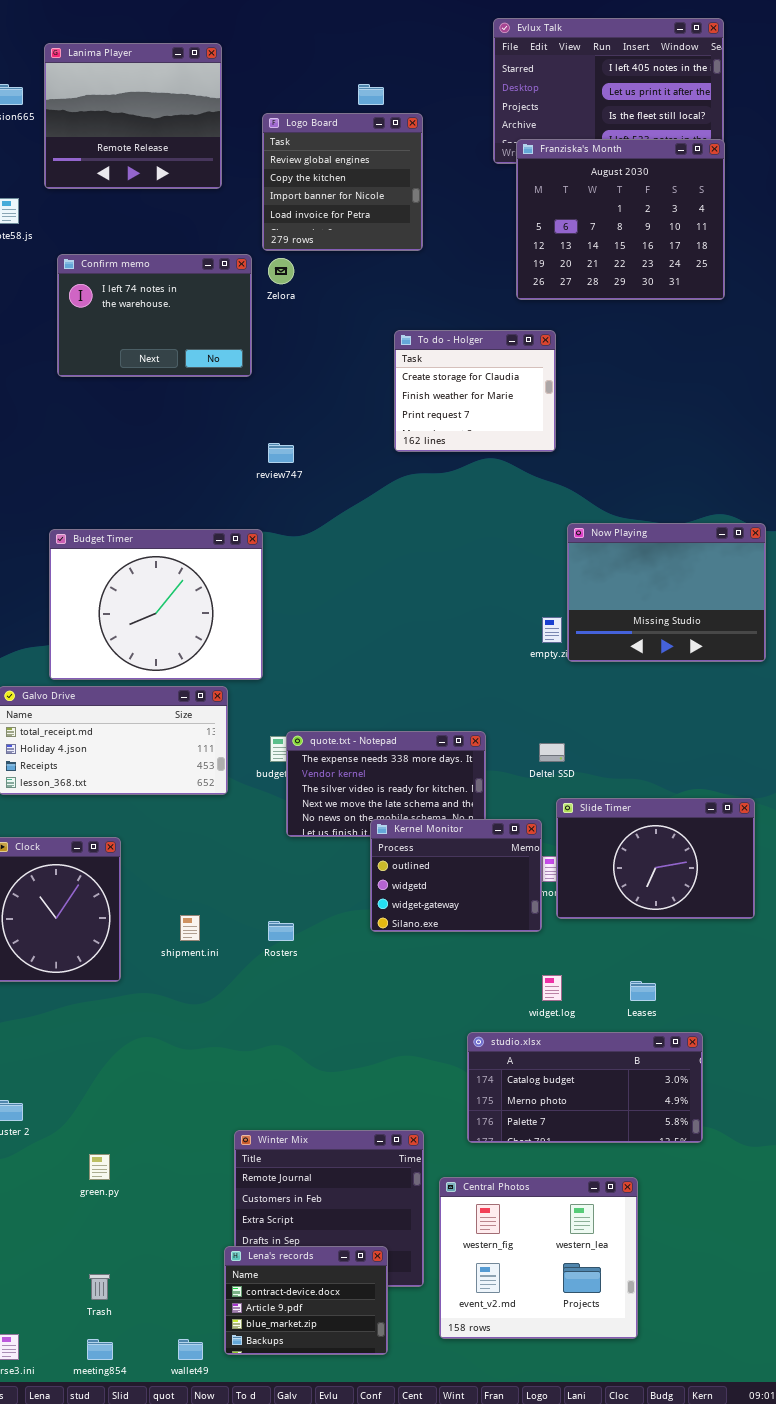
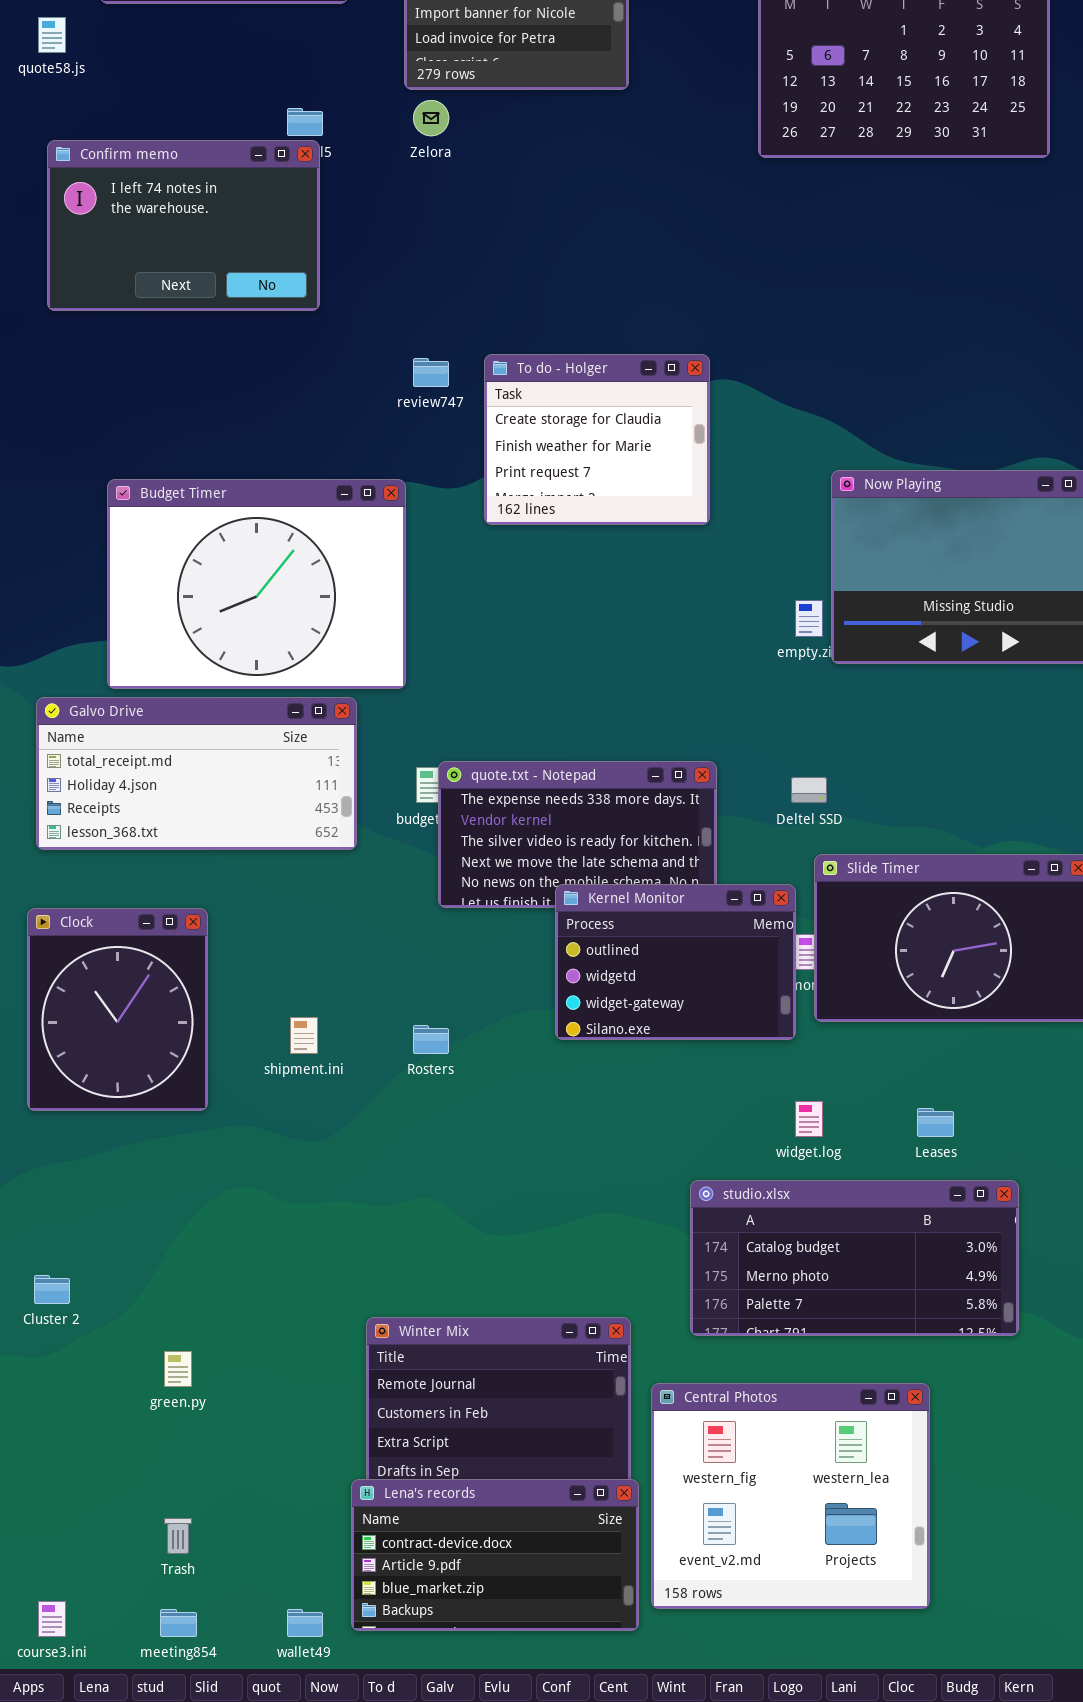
Confirm memo: [57,254,252,377] -> [47,140,320,311], moved
To do - Holger: [394,330,556,452] -> [484,354,710,525], moved
Lena's records: [224,1246,388,1355] -> [351,1479,639,1631], resized

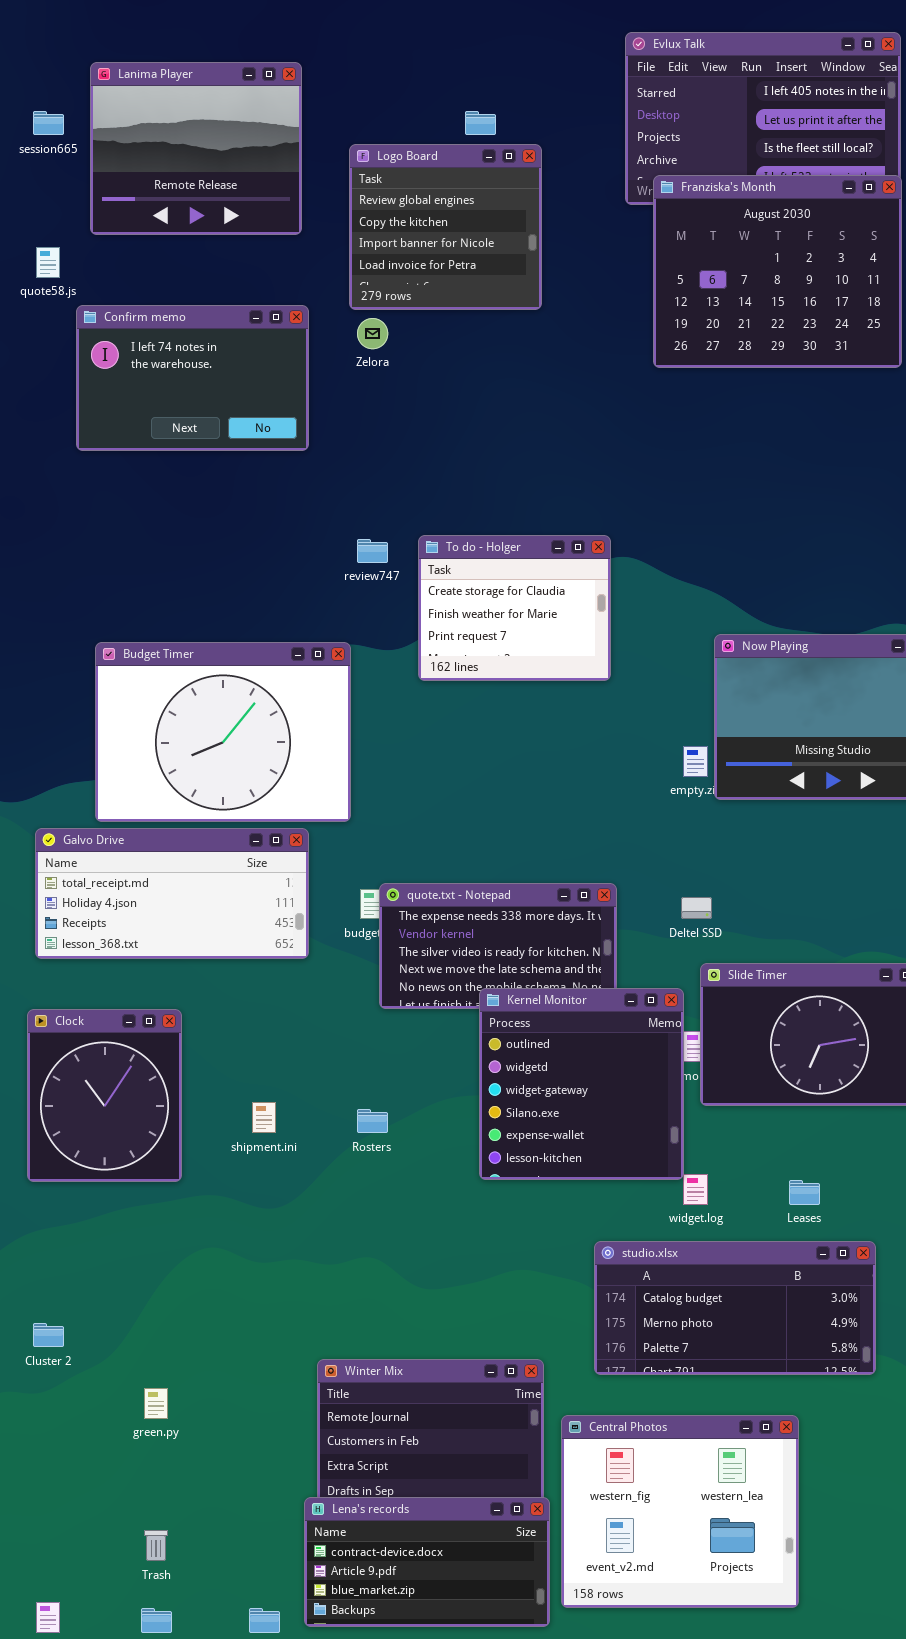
Confirm memo: [47,140,320,311] -> [76,305,309,451], moved
Kernel Monitor: [555,884,796,1040] -> [479,988,684,1180], resized

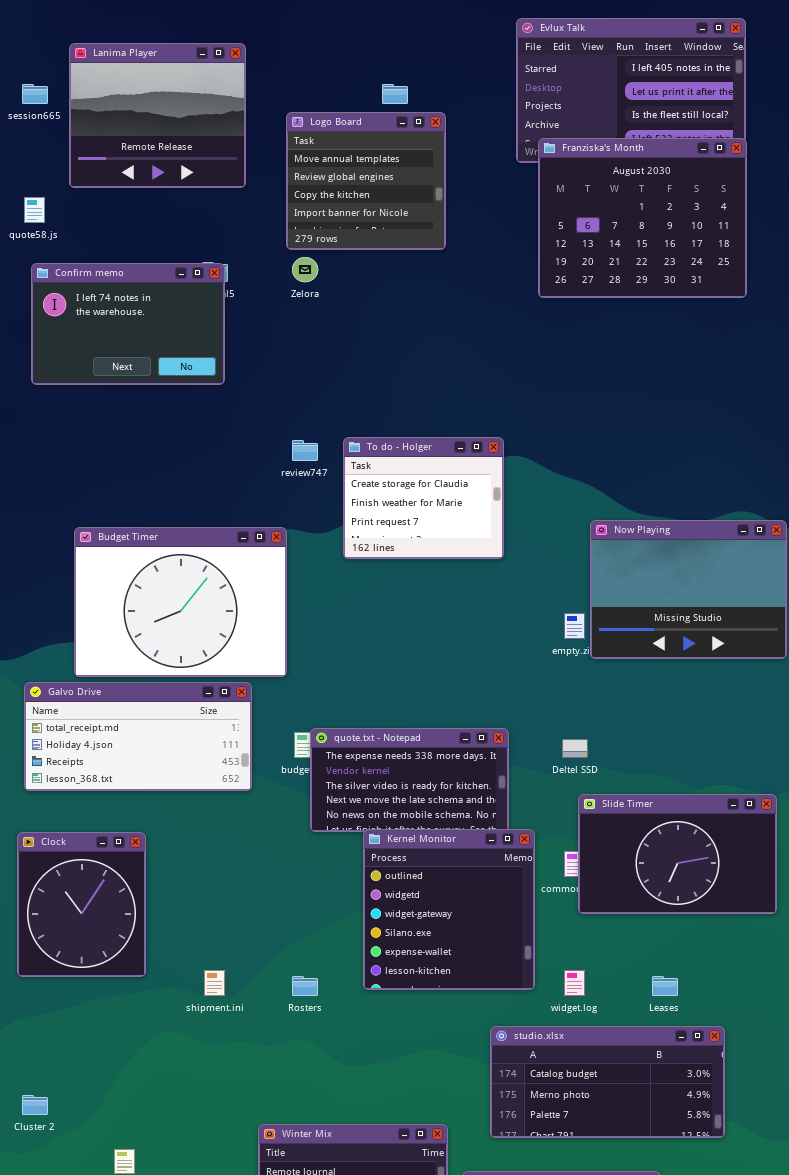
Logo Board: [349,144,542,310] -> [286,112,446,250], scrolled up 1 row
Confirm memo: [76,305,309,451] -> [31,263,225,385], moved
Kernel Monitor: [479,988,684,1180] -> [363,829,535,990], moved
shipment.ini: [252,1102,276,1133] -> [204,970,225,996], moved
Rosters: [357,1109,388,1133] -> [292,976,318,996], moved

